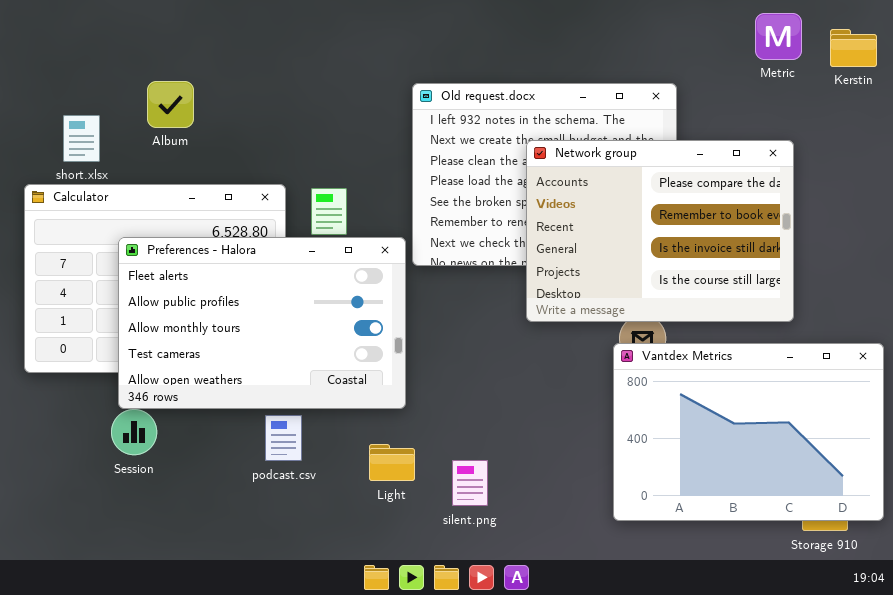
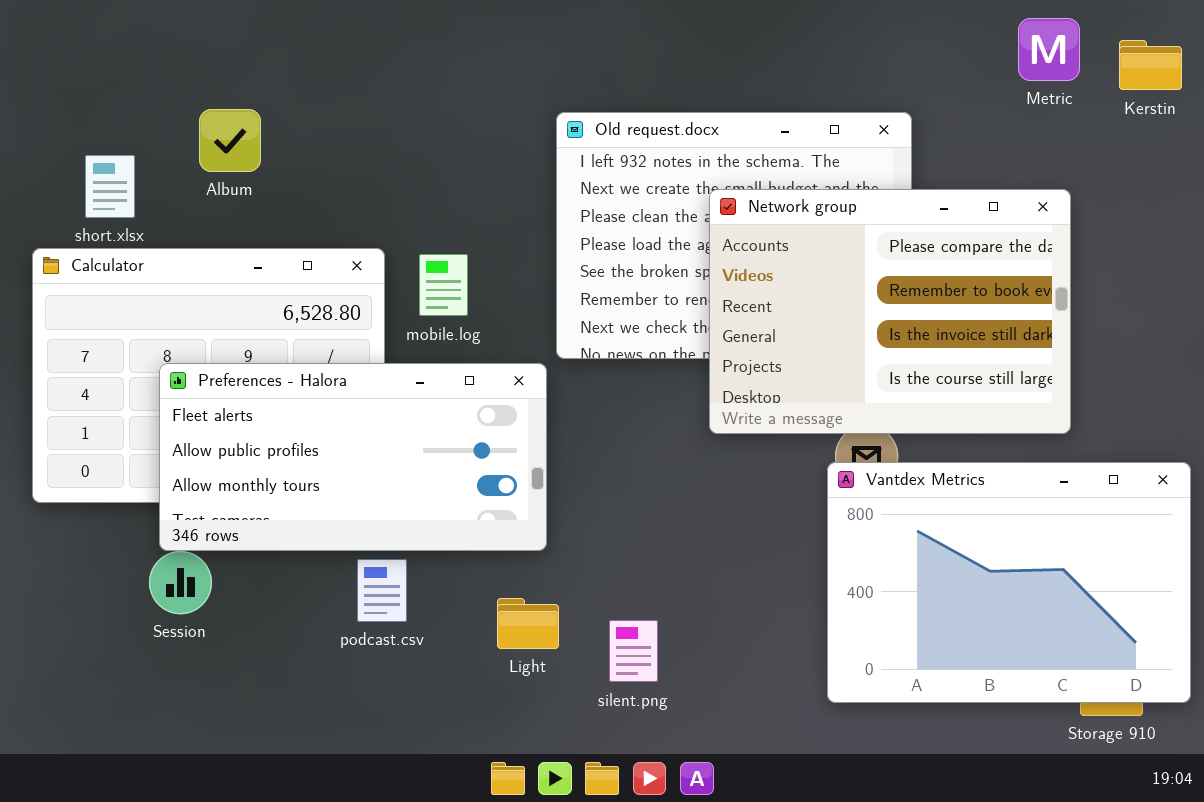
Preferences - Halora: [118,237,406,409] -> [159,363,547,551], resized

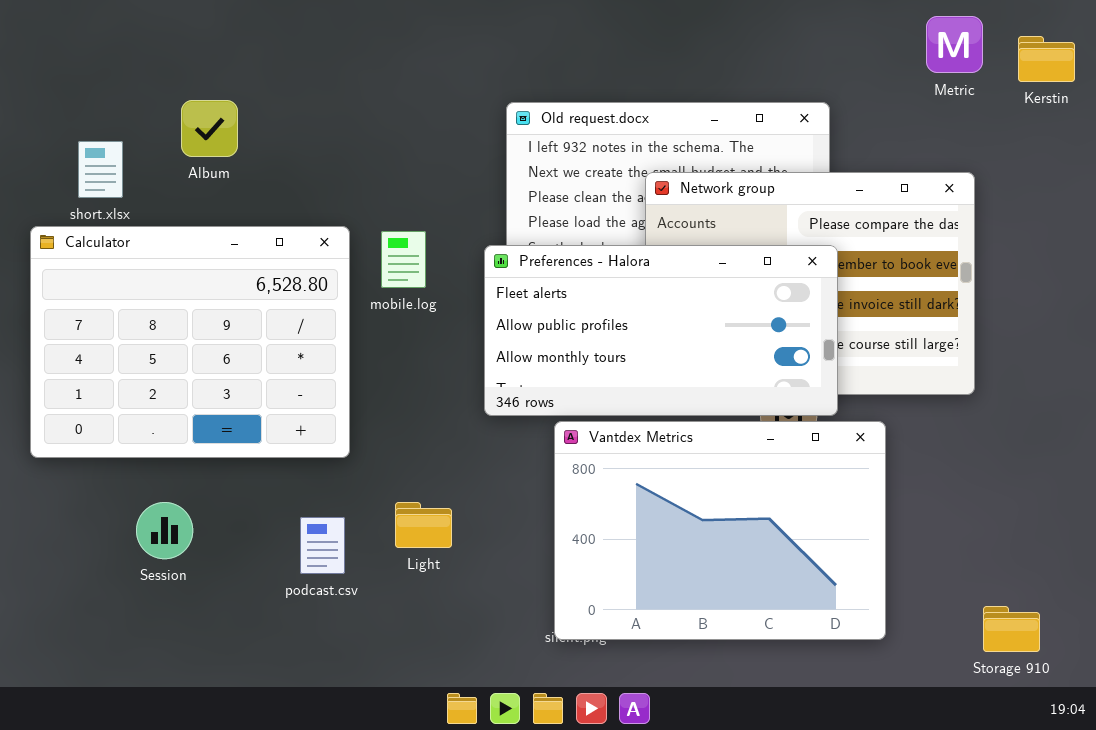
Preferences - Halora: [159,363,547,551] -> [484,245,838,416], moved
Vantdex Metrics: [827,462,1191,703] -> [554,421,886,640], moved
podcast.csv: [357,559,407,622] -> [300,517,345,574], moved
Light: [497,598,559,649] -> [395,502,452,548], moved

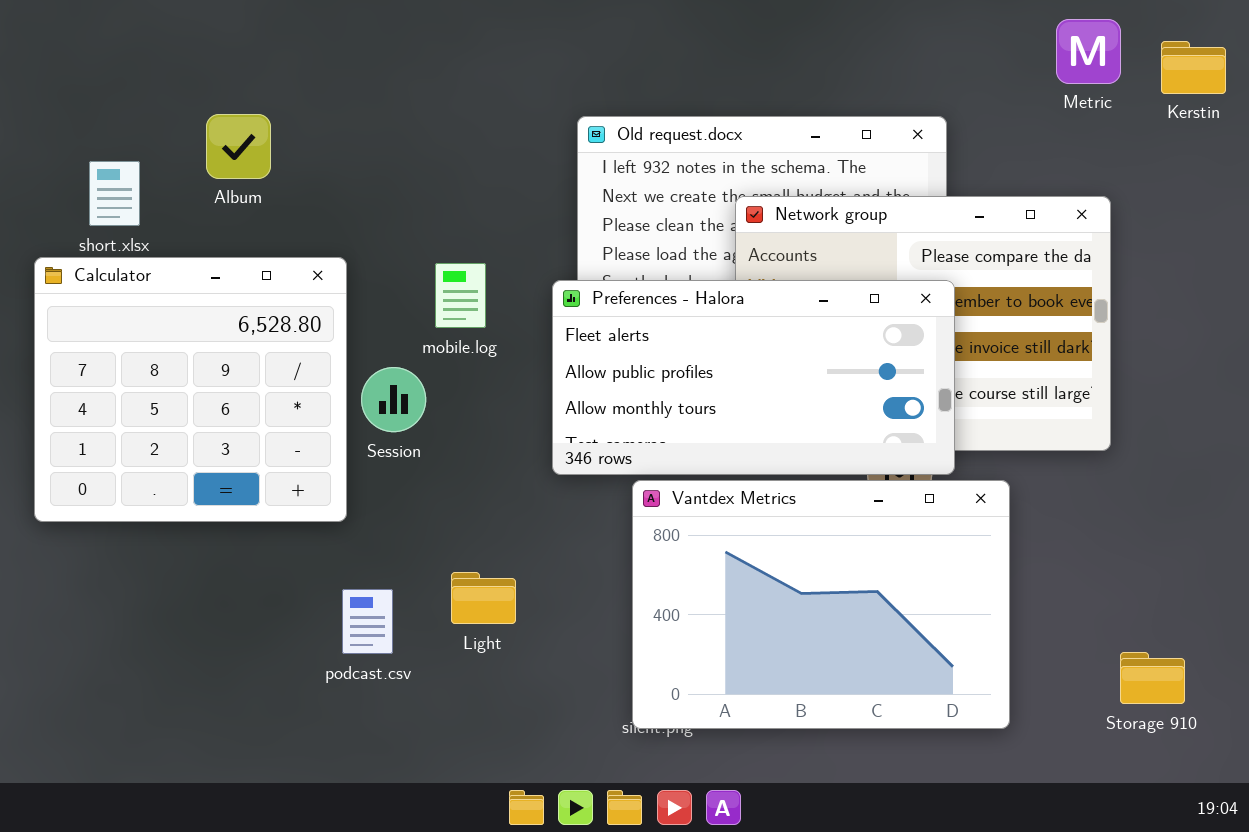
Calculator: [30,226,350,458] -> [34,257,347,522], resized
Session: [136,502,193,559] -> [361,367,426,432], moved
Storage 910: [983,606,1040,652] -> [1120,652,1185,704], moved

